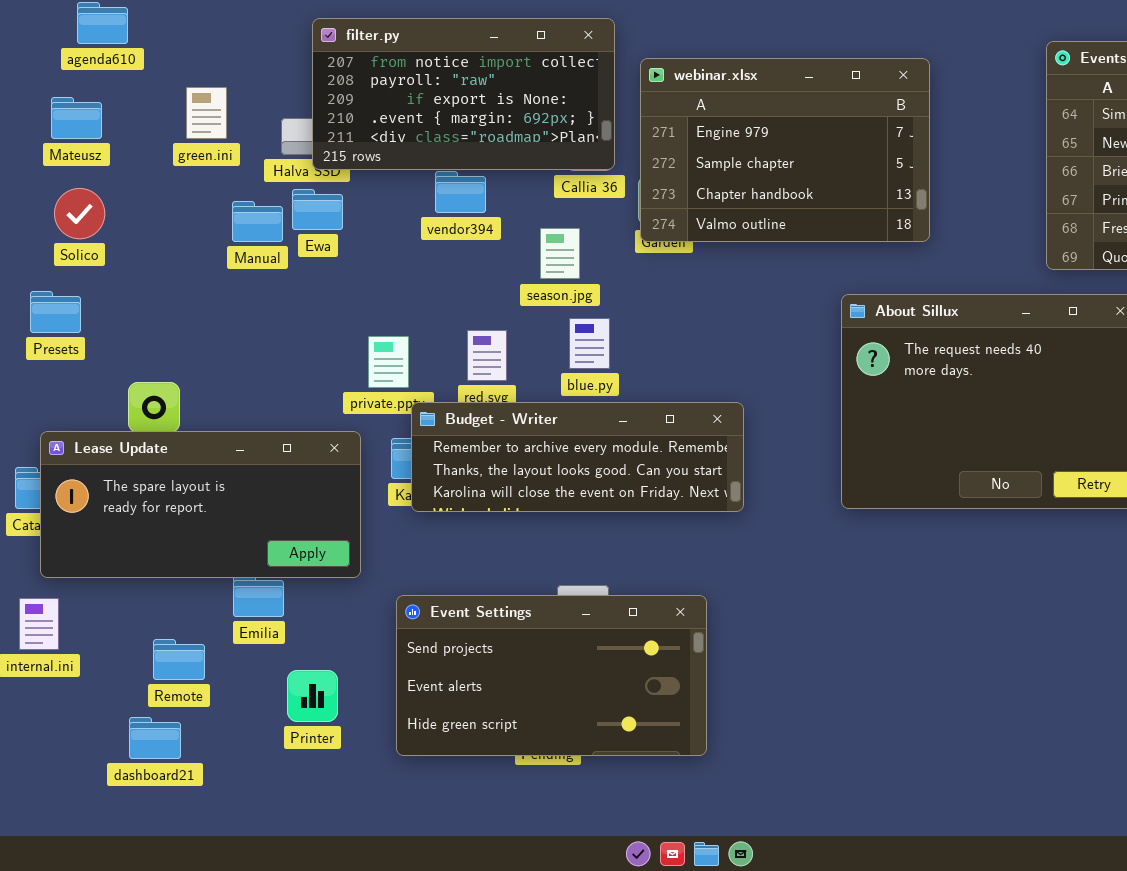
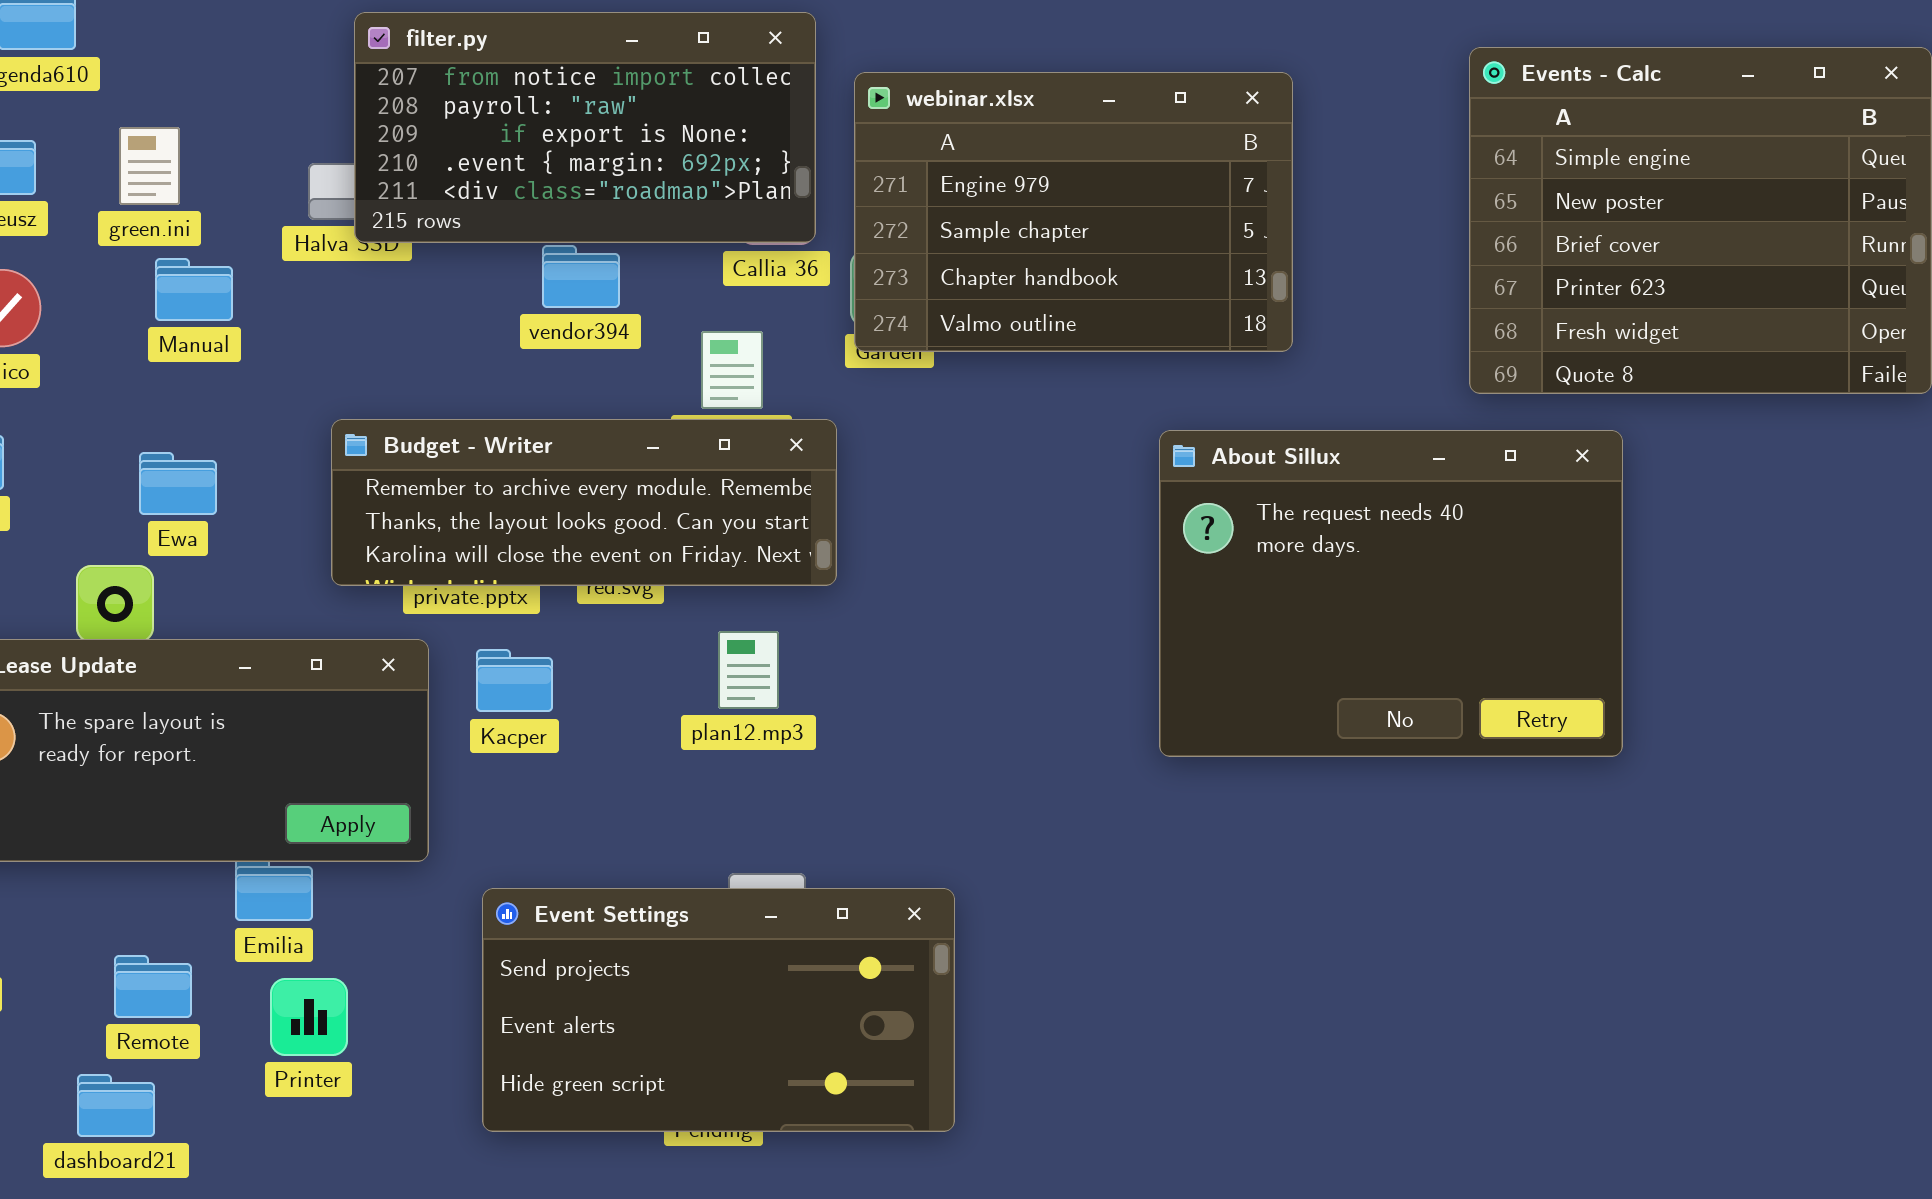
green.ini: [186,87,227,139] -> [119,127,180,205], moved
Ewa: [292,189,343,230] -> [139,452,217,515], moved
Manual: [232,201,283,242] -> [155,258,233,321], moved
Budget - Writer: [411,402,744,512] -> [331,419,837,586], moved
Printer: [287,670,338,722] -> [270,978,348,1056], moved

